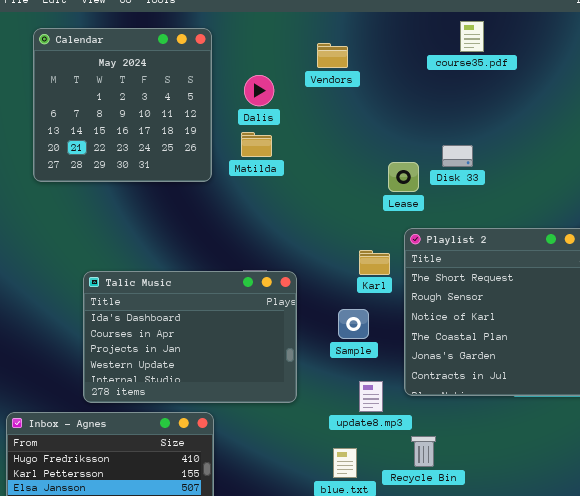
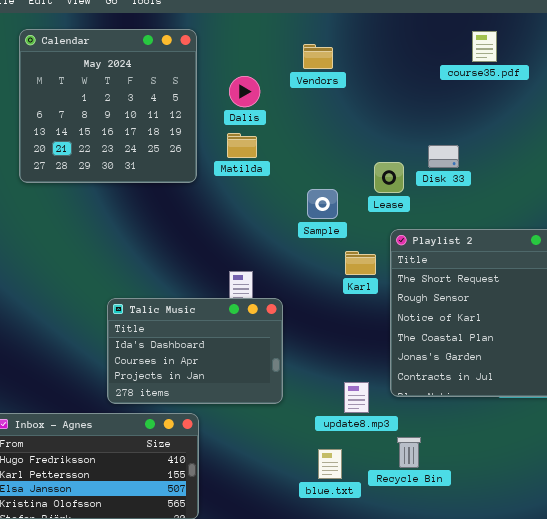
course35.pdf: [460,21,484,52] -> [472,31,497,62], moved
Talic Music: [83,271,297,403] -> [107,298,283,404], resized
Sample: [338,309,369,339] -> [307,189,338,219], moved

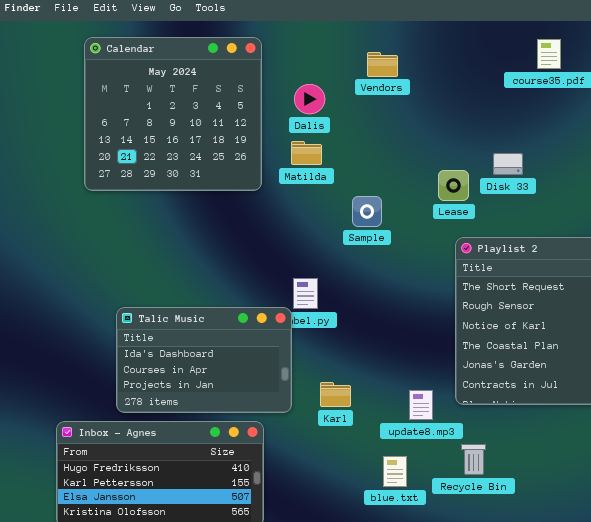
Sample: [307,189,338,219] -> [352,196,382,227], moved
Karl: [345,251,376,275] -> [320,382,351,407], moved
Talic Music: [107,298,283,404] -> [116,307,292,413], moved

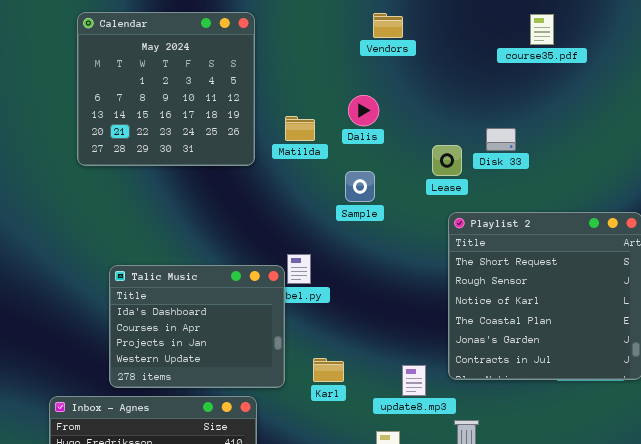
Vendors: [367,52,398,77] -> [373,13,403,38], moved
Dalis: [294,84,325,114] -> [348,95,379,126], moved
Talic Music: [116,307,292,413] -> [109,265,285,388], resized

